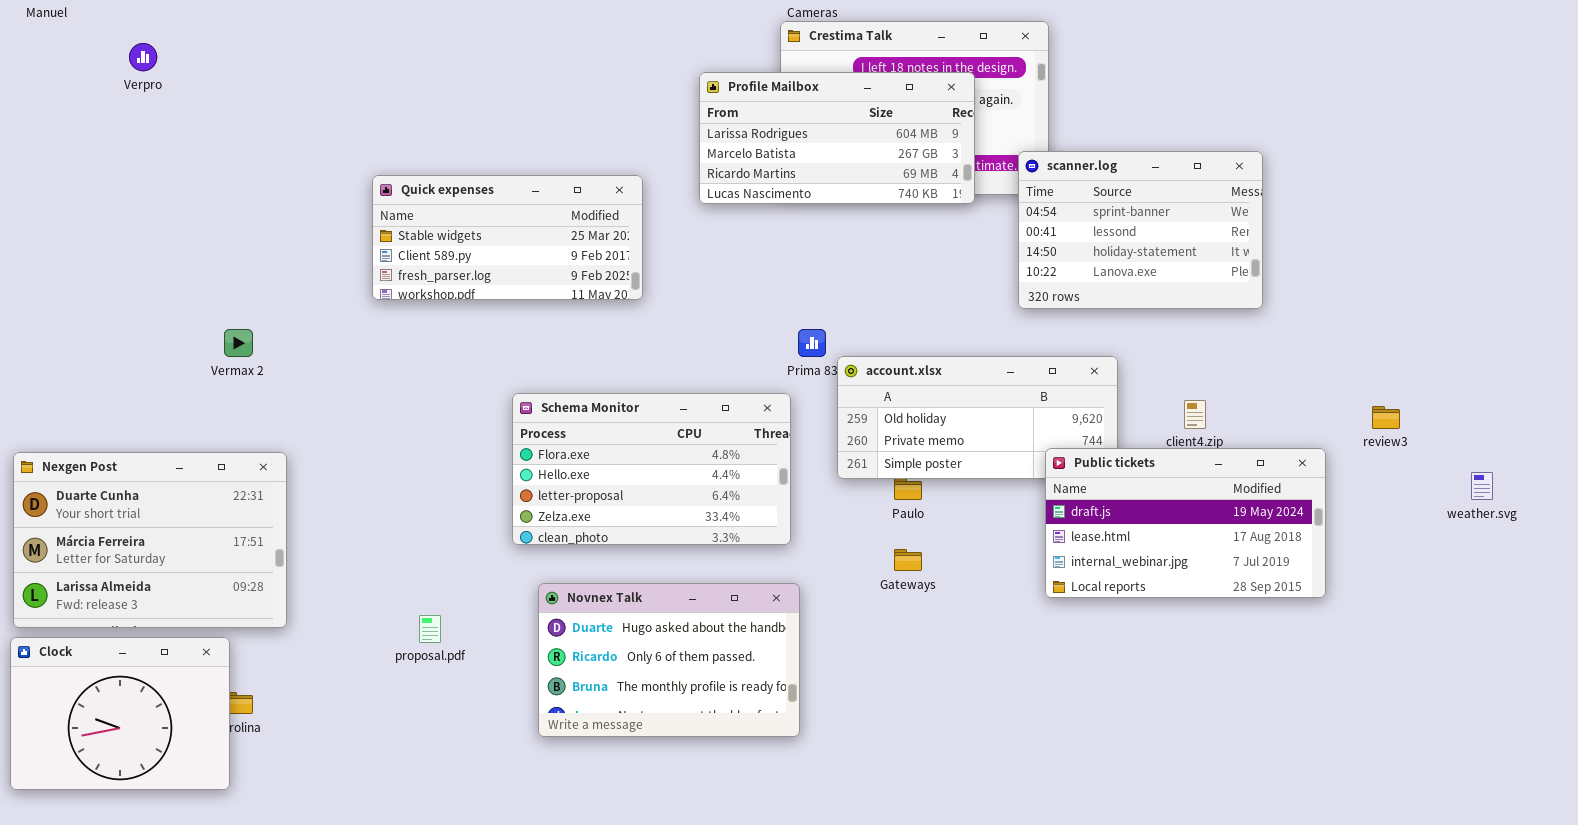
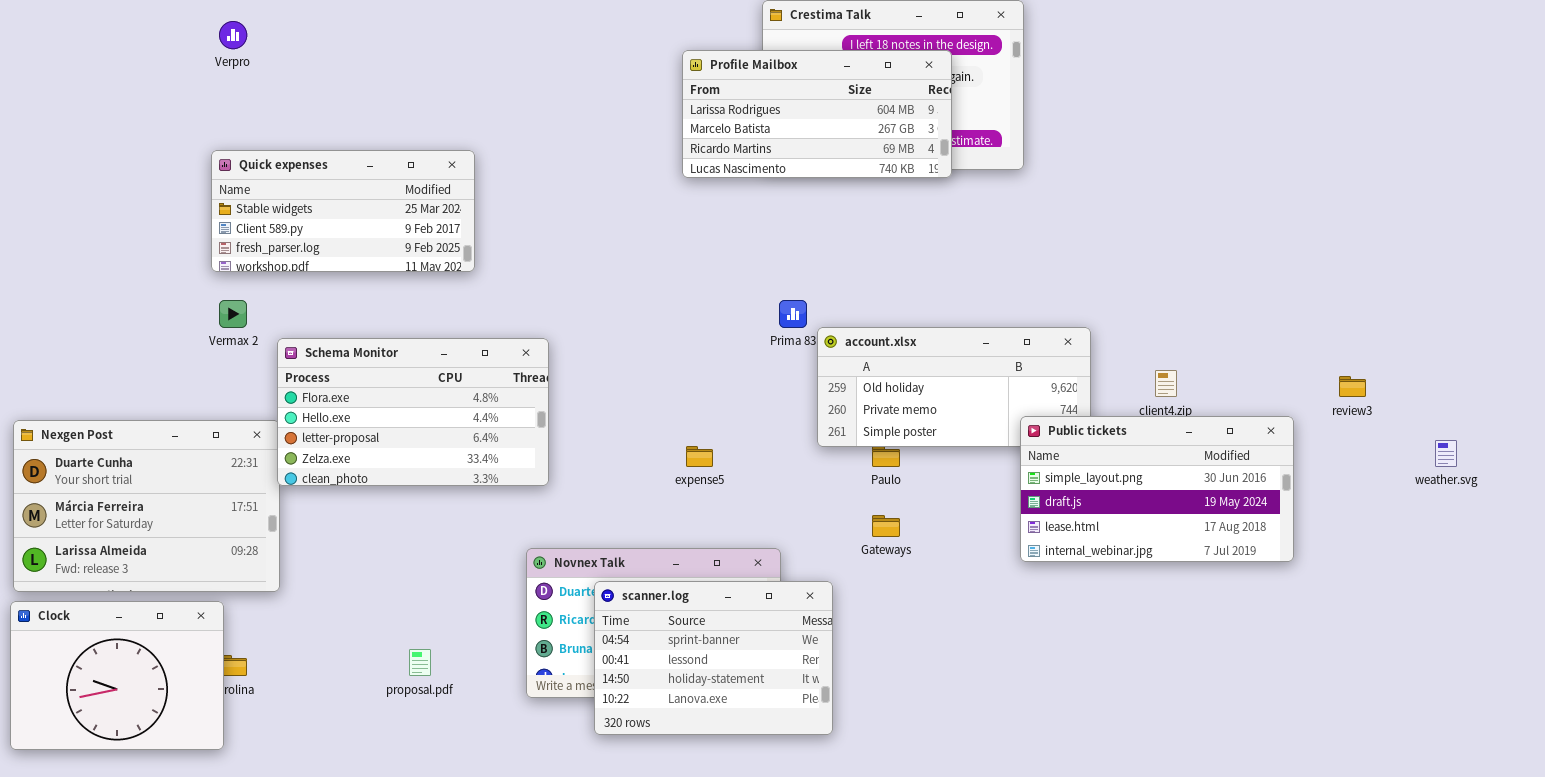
Verpro: [129,43,157,71] -> [219,21,247,49], moved
scanner.log: [1018,151,1263,309] -> [594,581,833,735], moved
Quick expenses: [372,175,643,300] -> [211,150,475,272], moved
Schema Monitor: [512,393,791,545] -> [277,338,549,486], moved
Public tickets: [1045,448,1326,598] -> [1020,416,1294,562], scrolled up 1 row
proposal.pdf: [419,615,441,643] -> [409,649,431,676], moved

